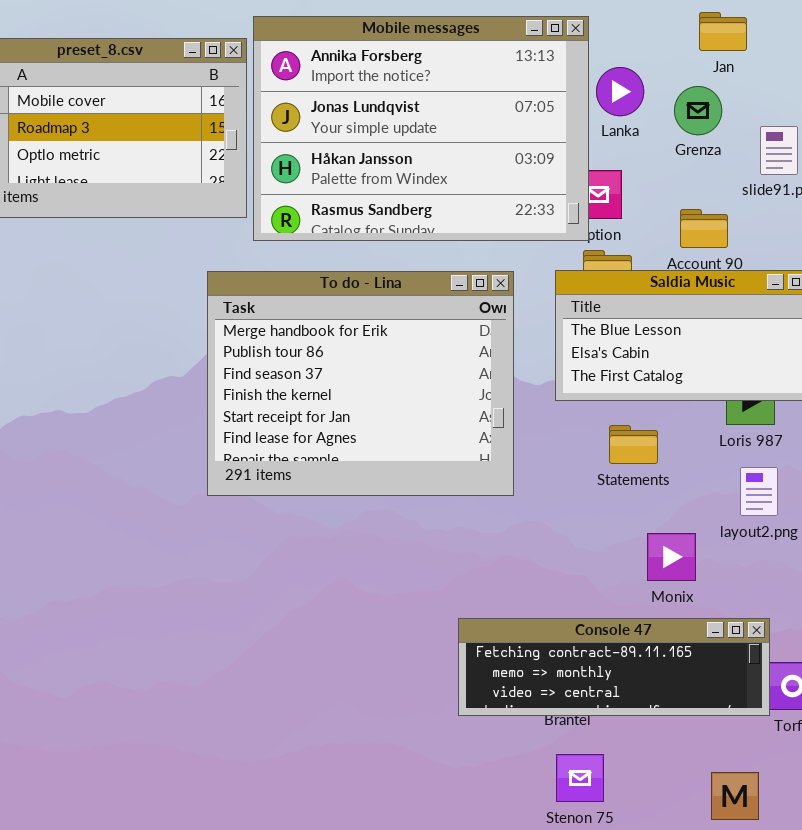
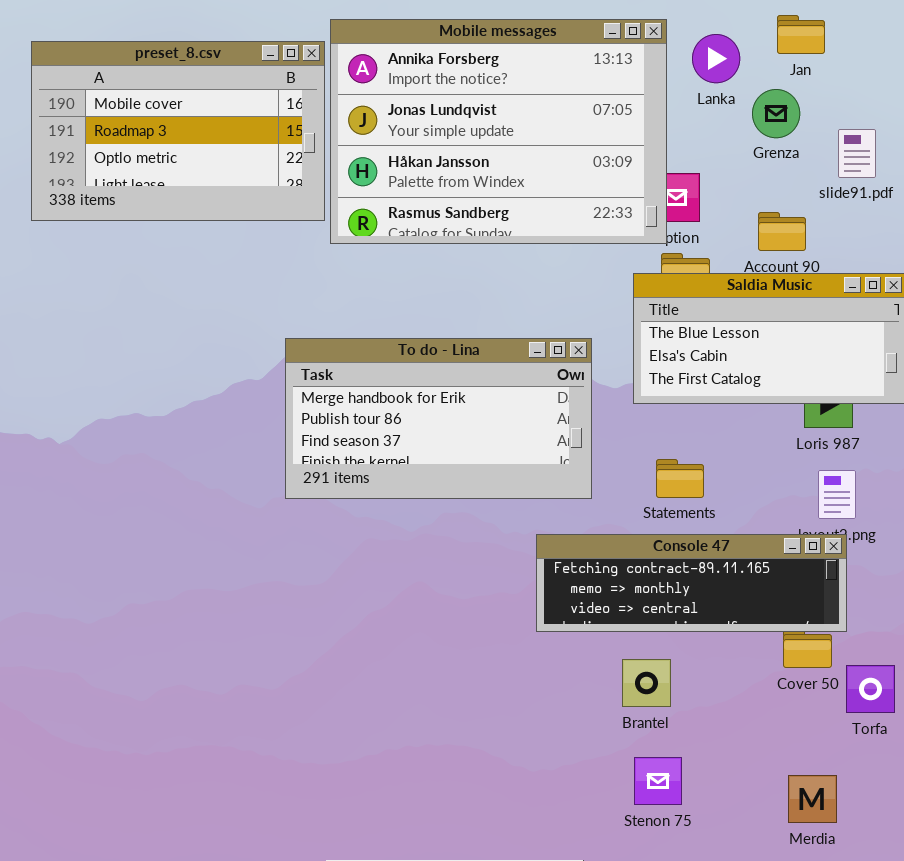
Lanka: [596,67,644,116] -> [692,34,740,83], moved
To do - Lina: [207,271,514,496] -> [285,338,592,499], resized
Statements: [609,425,658,464] -> [656,459,704,498], moved
Console 47: [458,618,770,716] -> [536,534,847,632], moved

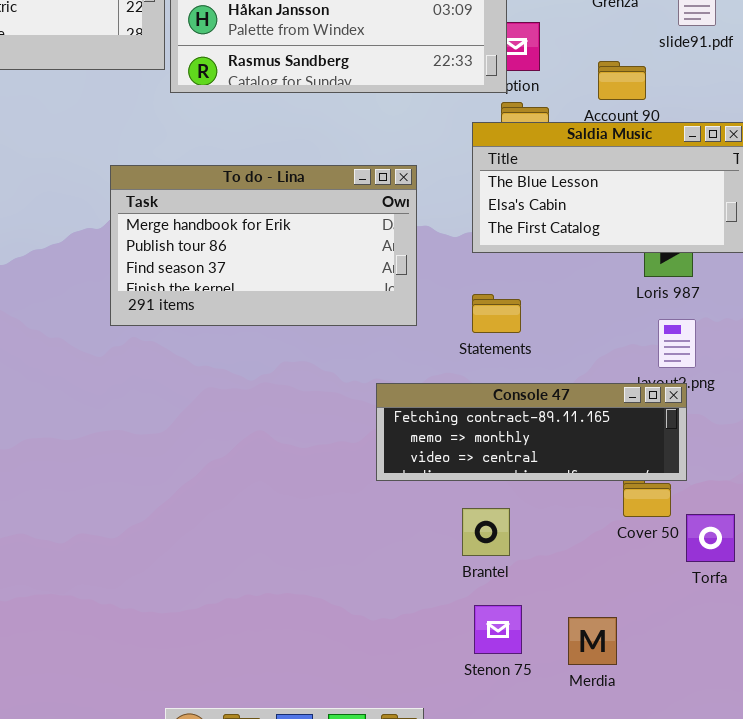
To do - Lina: [285,338,592,499] -> [110,165,417,326], moved
Statements: [656,459,704,498] -> [472,294,521,333], moved
Merdia: [788,775,837,823] -> [568,617,617,665], moved

